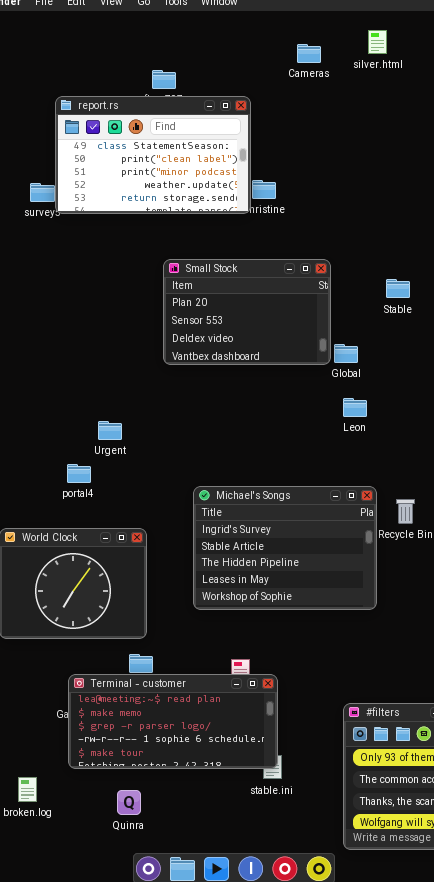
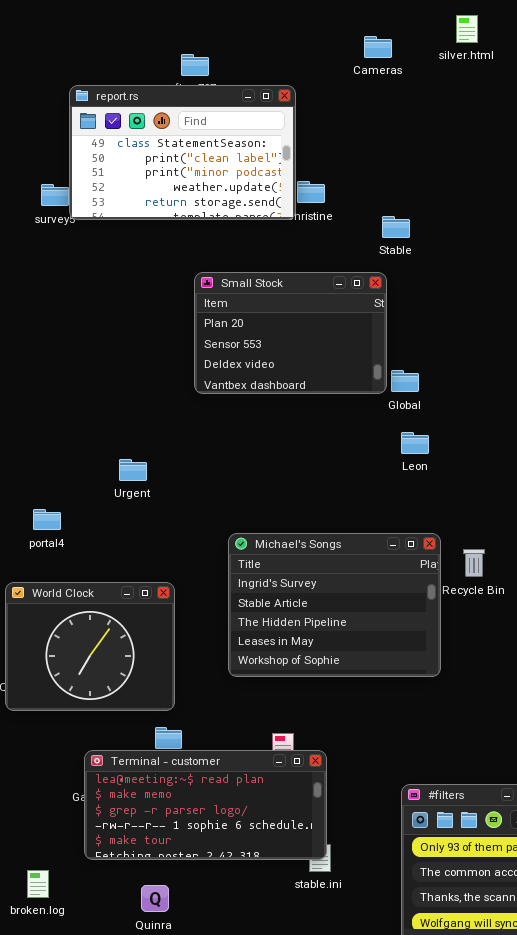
silver.html: [368,30,387,54] -> [456,15,478,43], moved
Cameras: [297,44,321,63] -> [364,36,392,58], moved
Stable: [386,279,410,298] -> [382,216,410,238], moved
portal4: [67,464,91,483] -> [33,509,61,530], moved

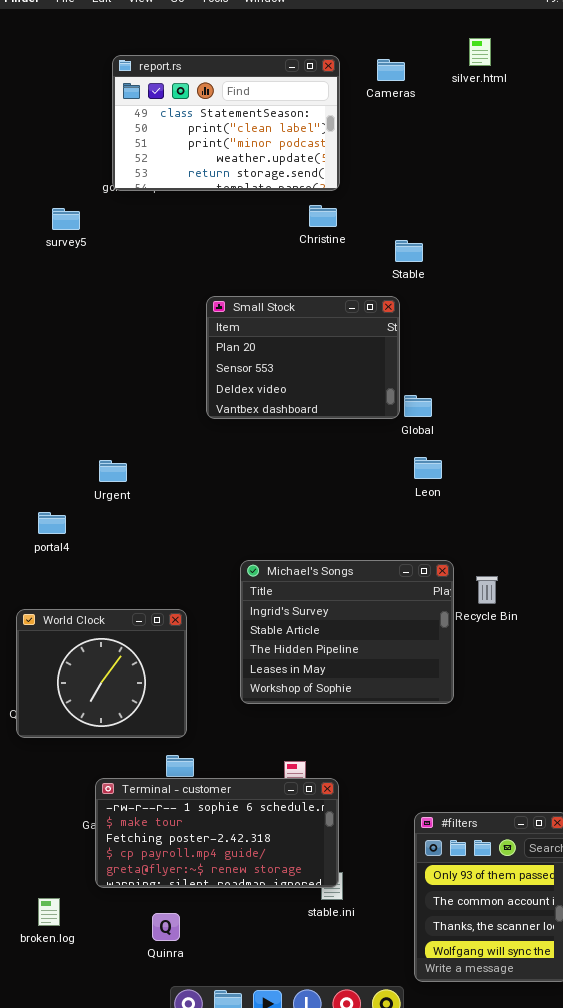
report.rs: [69,85,296,220] -> [112,55,340,191], moved
Urgent: [119,459,147,481] -> [99,460,127,482], moved
portal4: [33,509,61,530] -> [38,512,66,534], moved
Terminal - customer: [84,750,327,860] -> [95,778,339,888], scrolled down 3 rows

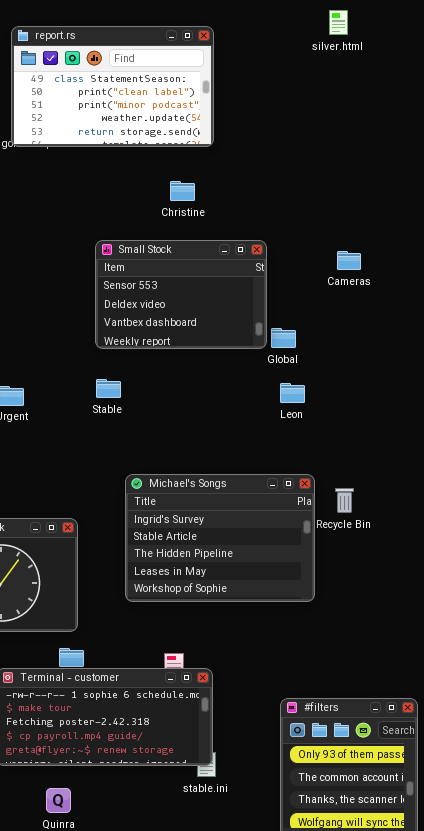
Cameras: [377,59,405,81] -> [337,251,361,270], moved
Christine: [309,205,337,227] -> [170,181,195,201], moved
Stable: [395,240,423,262] -> [96,379,121,398], moved
Small Stock: [206,296,400,419] -> [95,240,267,349], scrolled down 1 row

